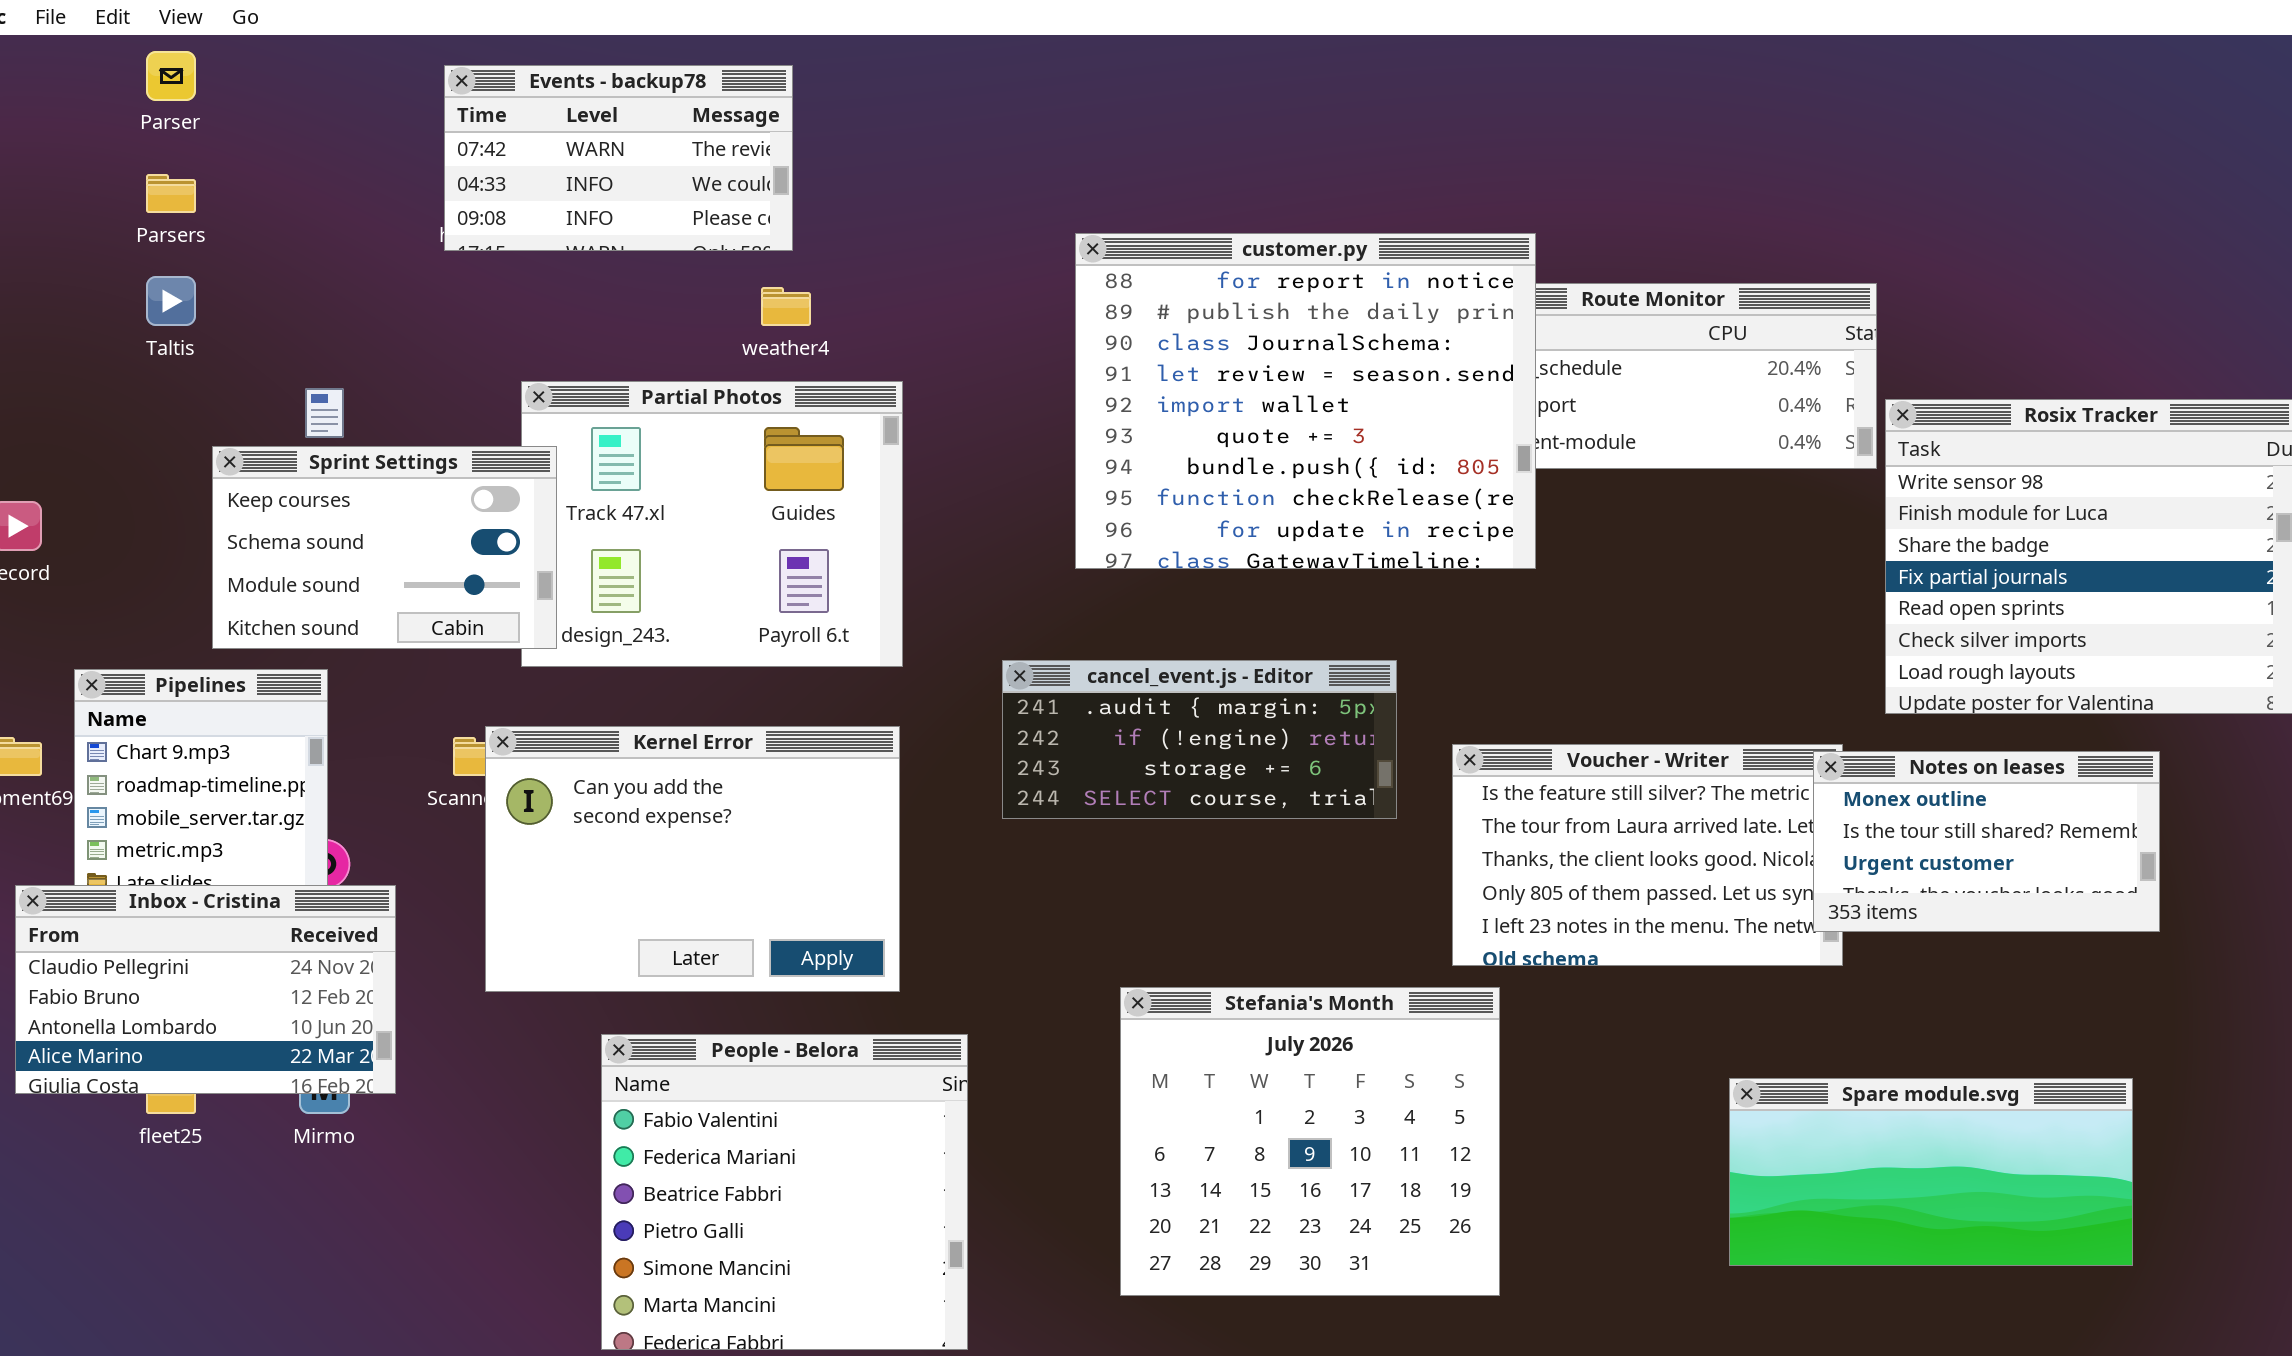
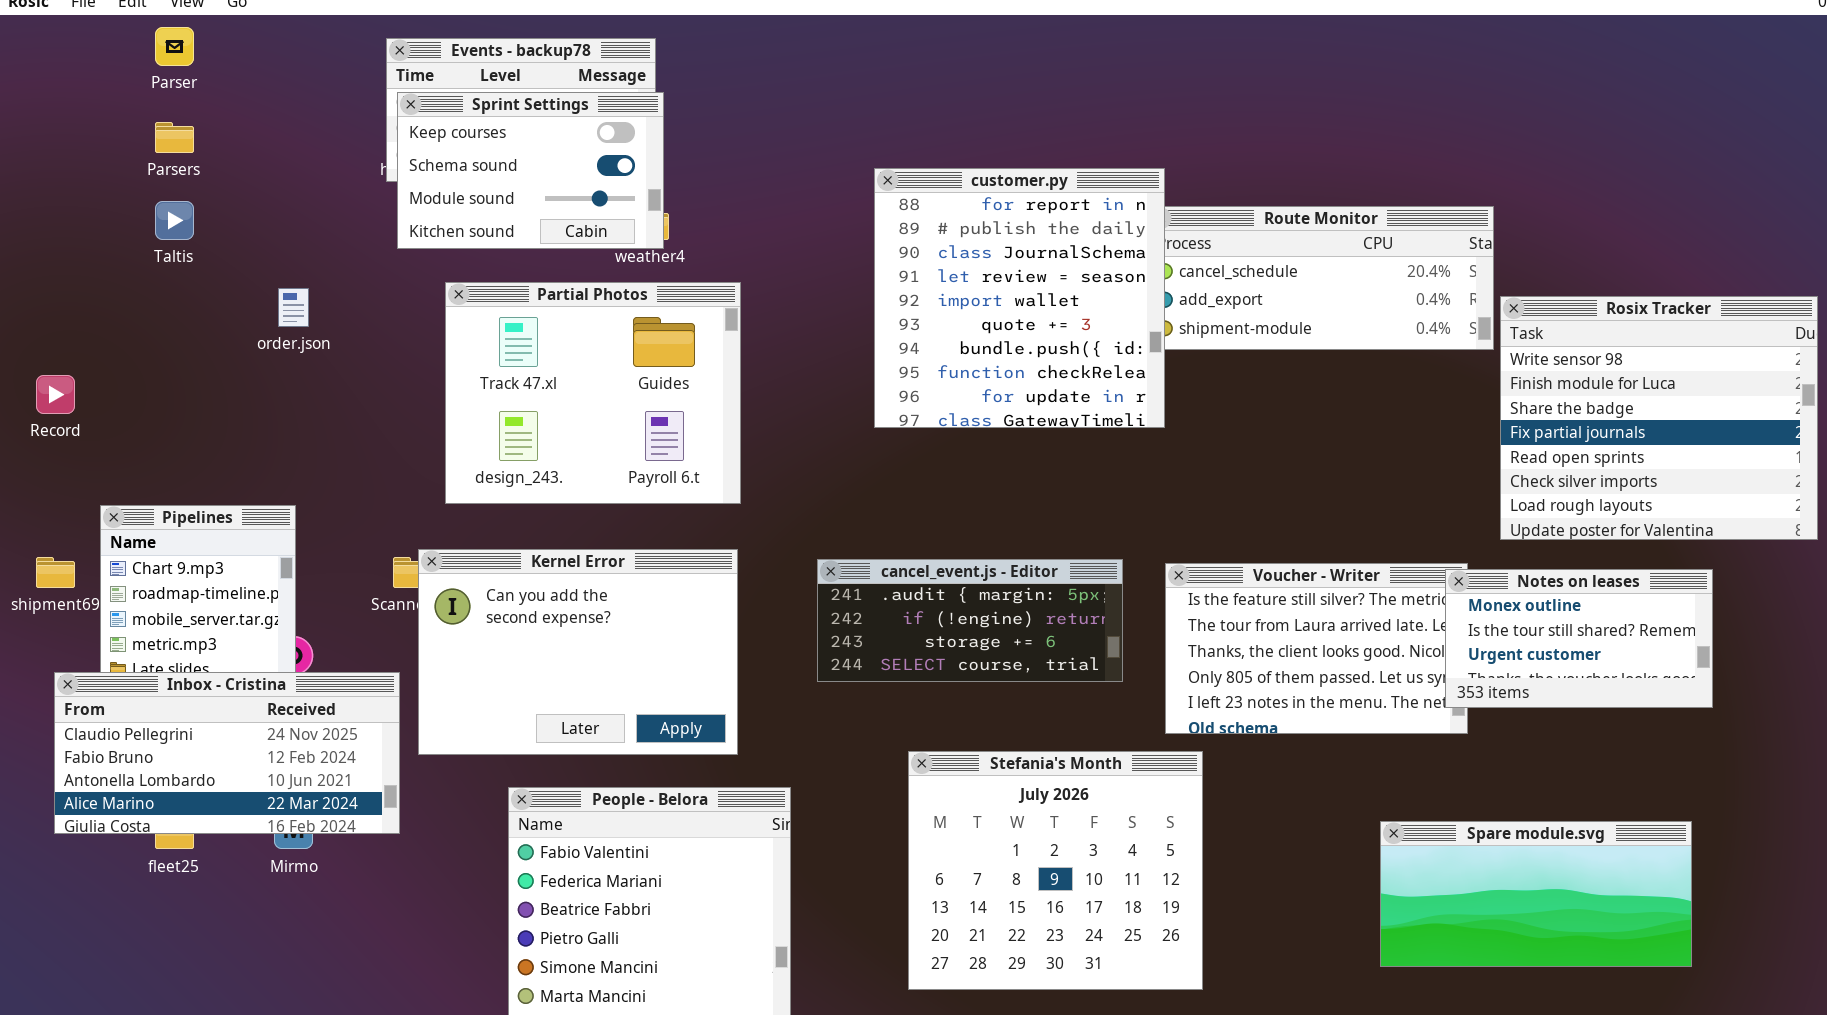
customer.py: [1075,233,1536,569] -> [874,168,1165,428], resized
Sprint Settings: [212,446,557,649] -> [397,92,664,249], moved
cancel_event.js - Editor: [1002,660,1397,819] -> [817,559,1123,682], moved
Inbox - Cristina: [15,885,396,1094] -> [54,672,400,834], resized

